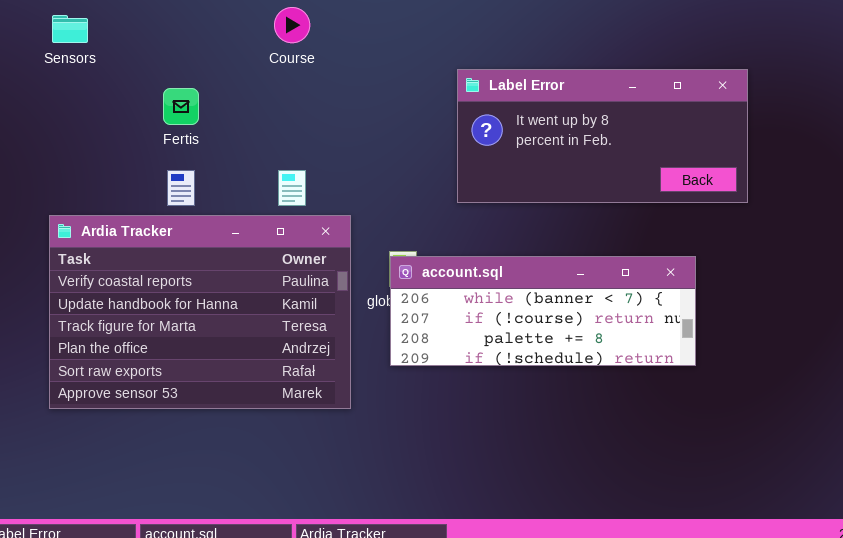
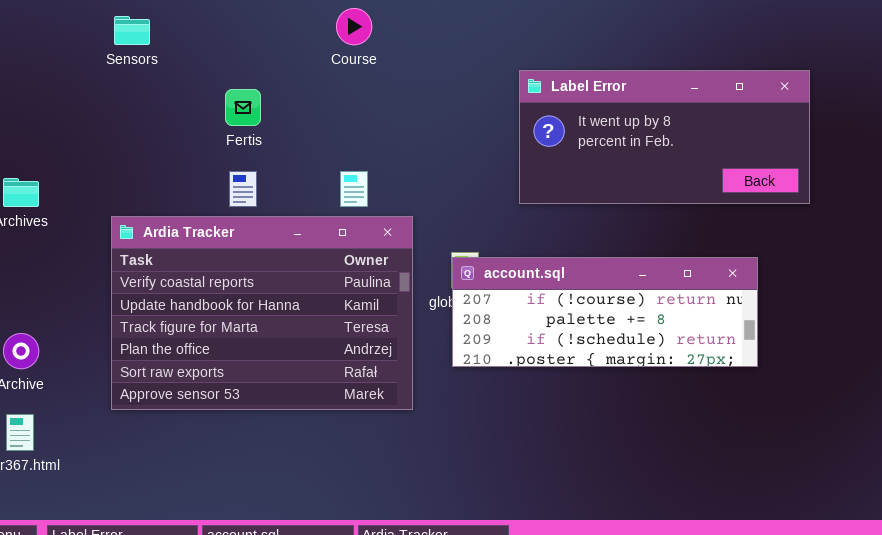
account.sql: [390,256,696,366] -> [452,257,758,367], scrolled down 1 row

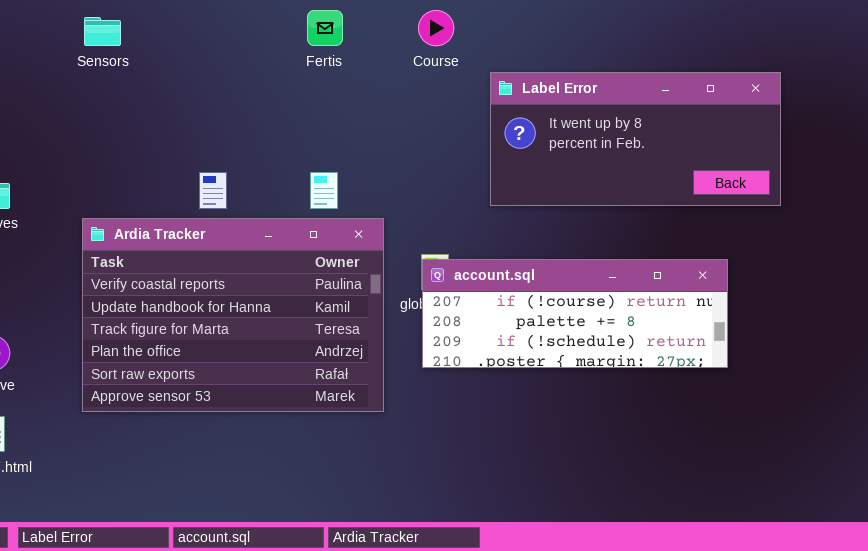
Course: [336,8,372,45] -> [418,10,454,46], moved
Fertis: [225,89,261,126] -> [307,10,343,46], moved

